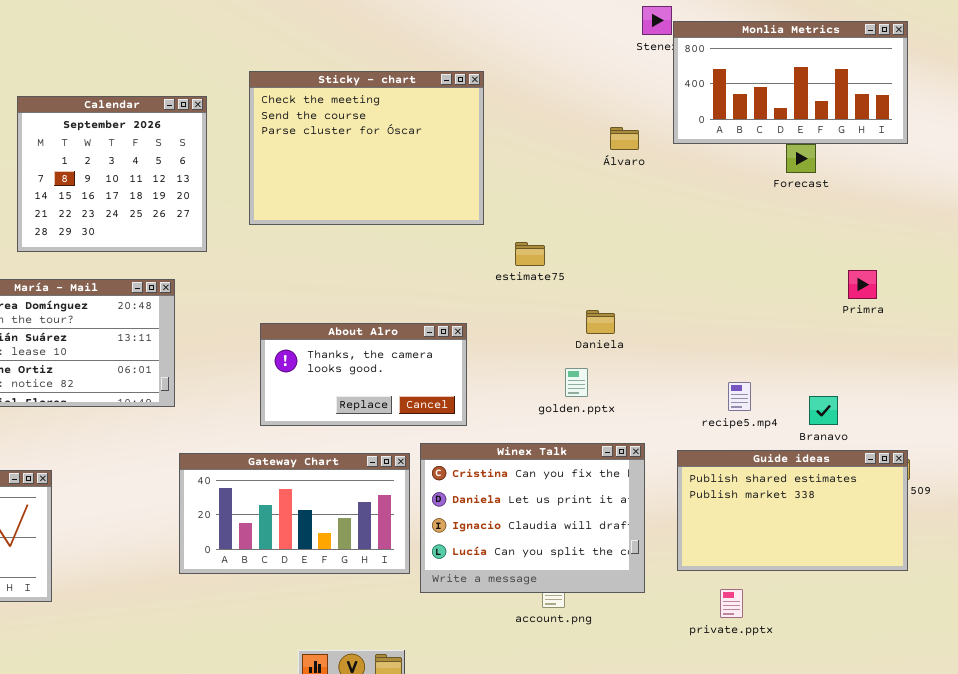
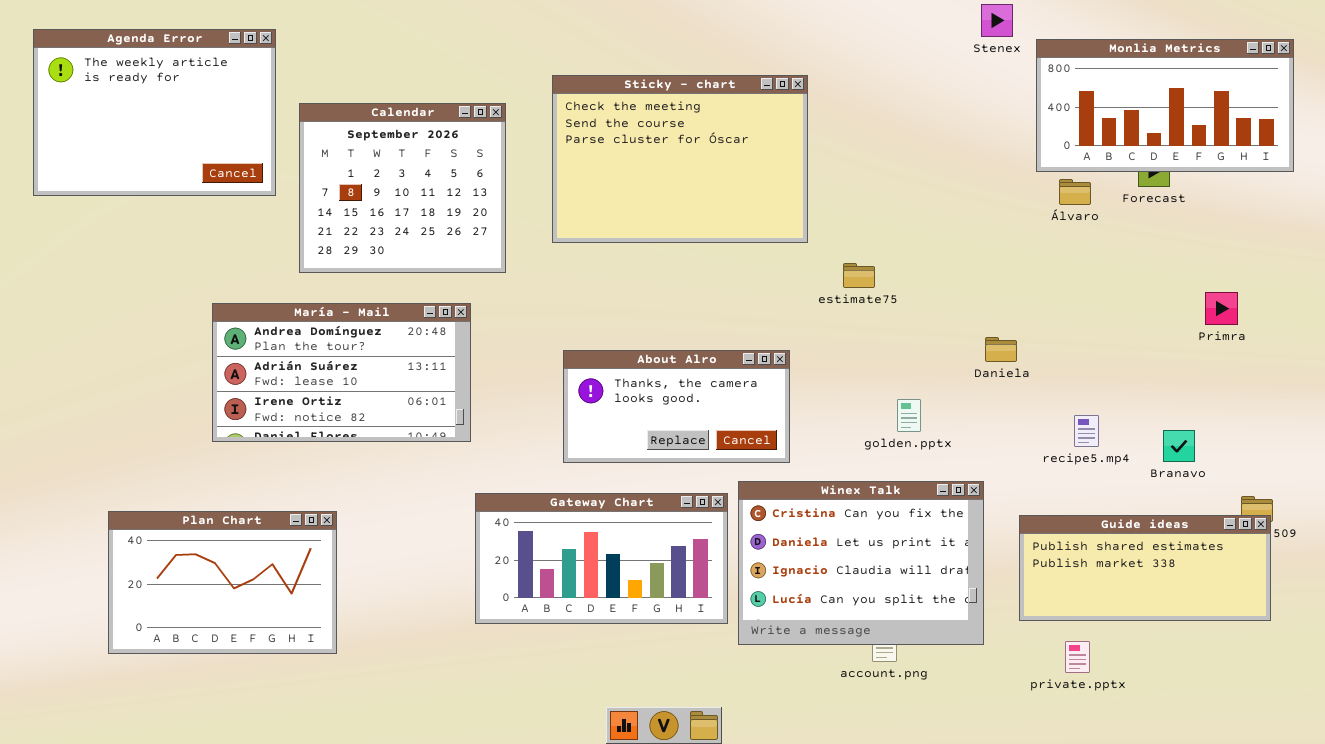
Monlia Metrics: [673,21,908,144] -> [1036,39,1294,172], moved
Álvaro: [610,127,639,150] -> [1059,179,1091,205], moved
Daniela: [586,310,615,334] -> [985,337,1017,362], moved
Guide ideas: [677,450,908,571] -> [1019,515,1271,621], resized

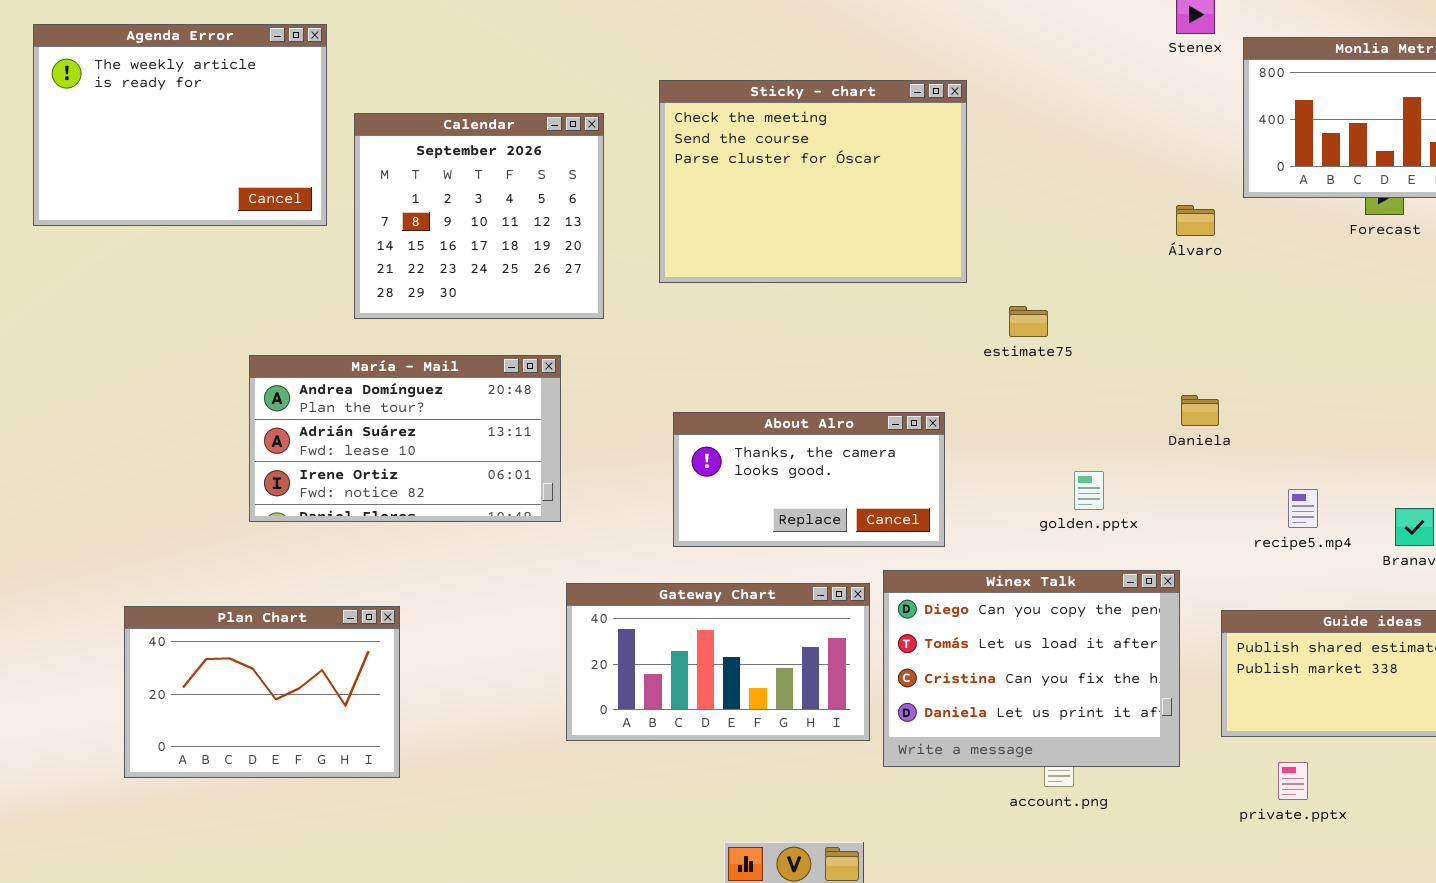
Álvaro: [1059,179,1091,205] -> [1176,205,1215,236], moved
Winex Talk: [738,481,984,645] -> [883,570,1180,767], scrolled up 2 rows

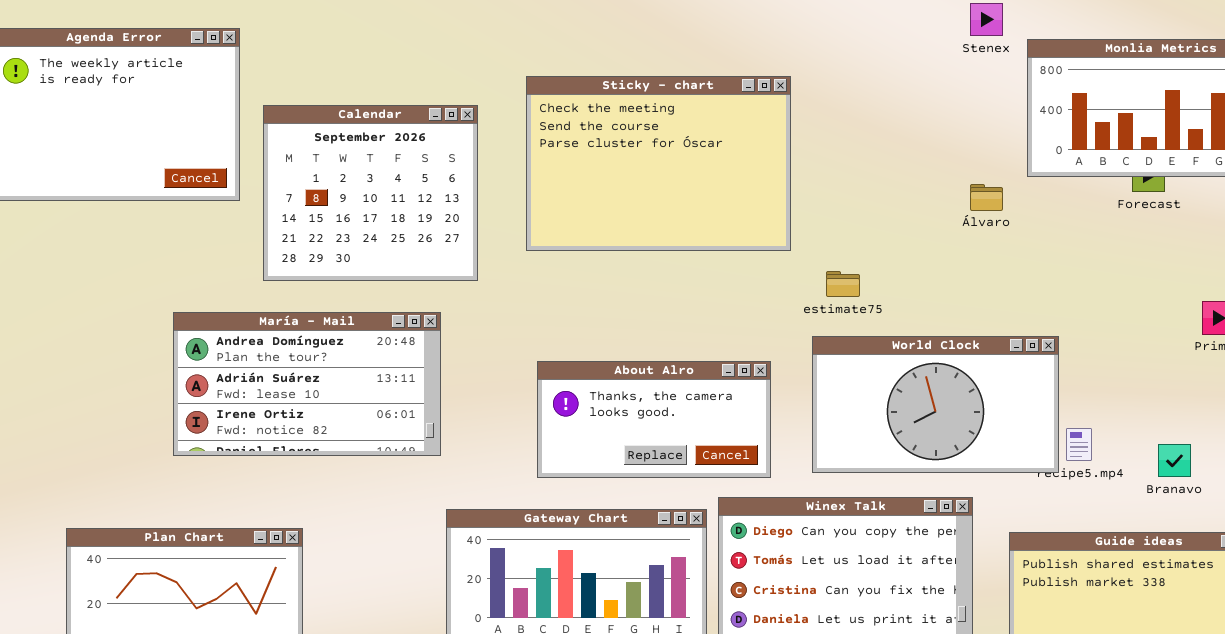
World Clock: none -> [812,336,1059,473], opened

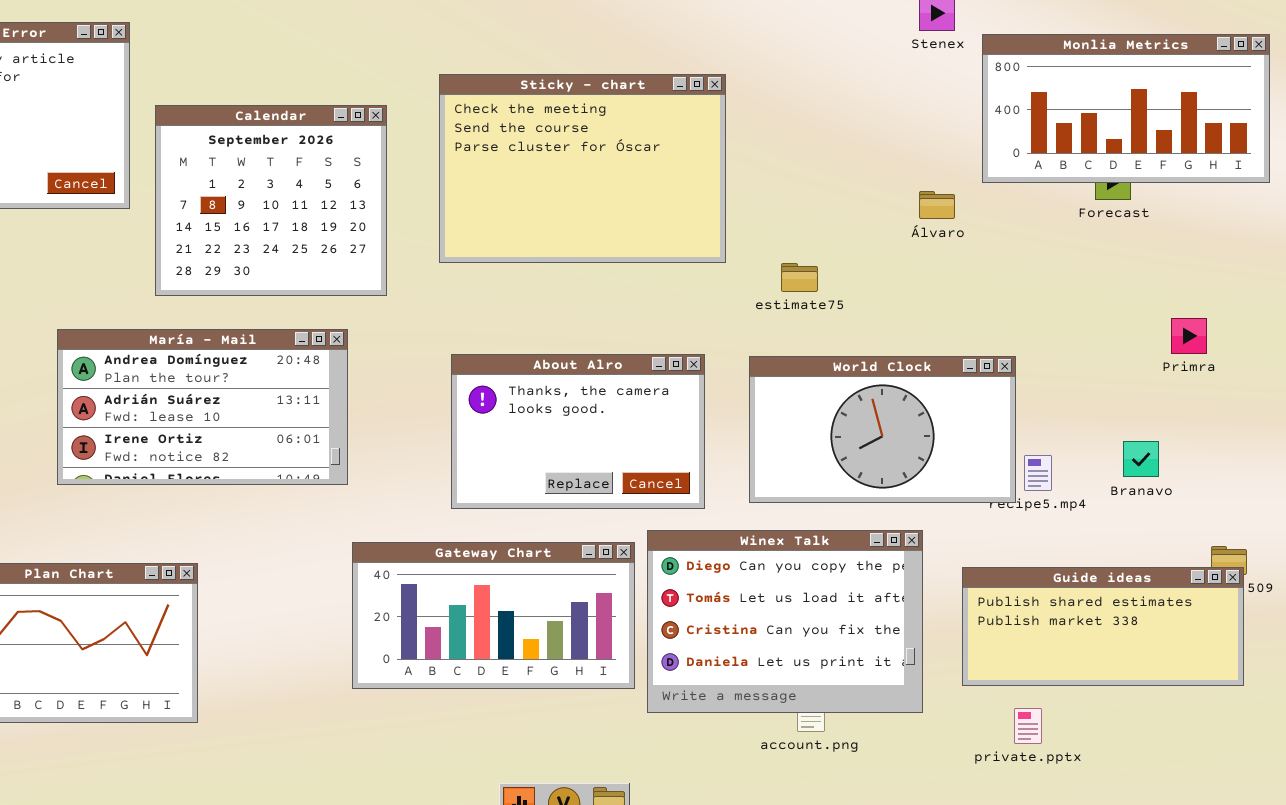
estimate75: [826,271,860,297] -> [781,263,818,292], moved
About Alro: [537,361,771,478] -> [451,354,705,509], resized
Branavo: [1158,444,1191,477] -> [1123,441,1159,477], moved

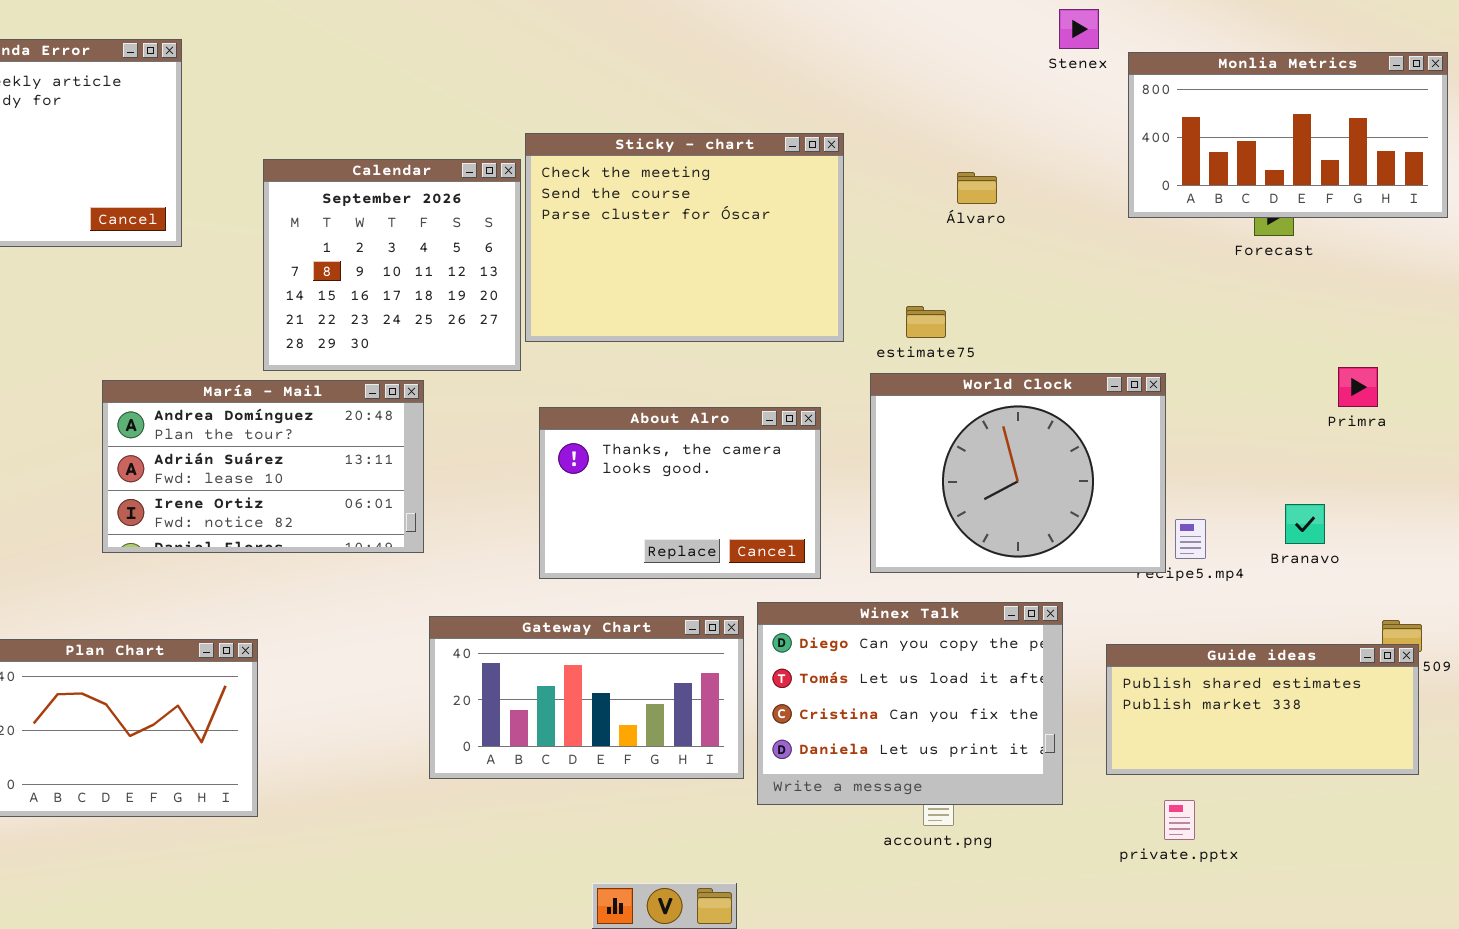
Sticky - chart: [439,74,726,263] -> [525,133,844,342], moved
Calendar: [155,105,387,296] -> [263,159,521,371], moved
Álvaro: [919,191,955,219] -> [957,172,997,204], moved
World Clock: [749,356,1016,503] -> [870,373,1166,573], resized

